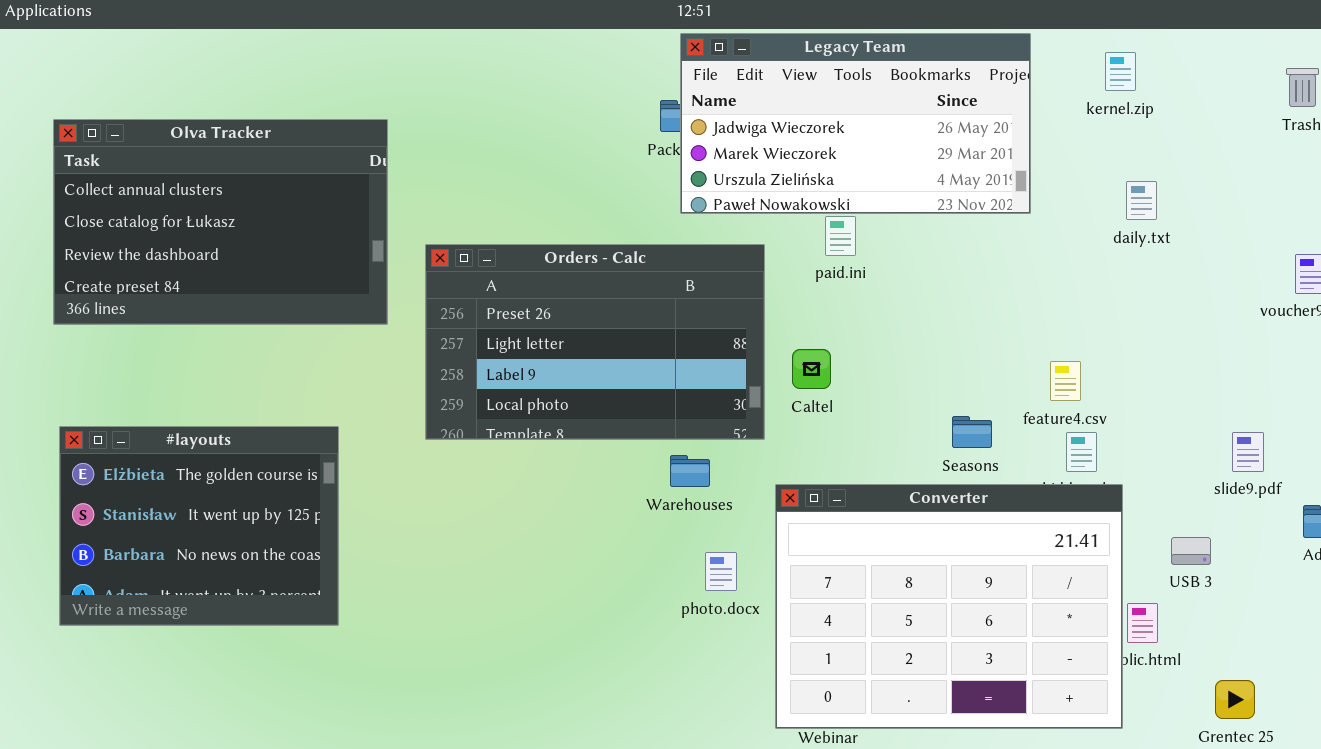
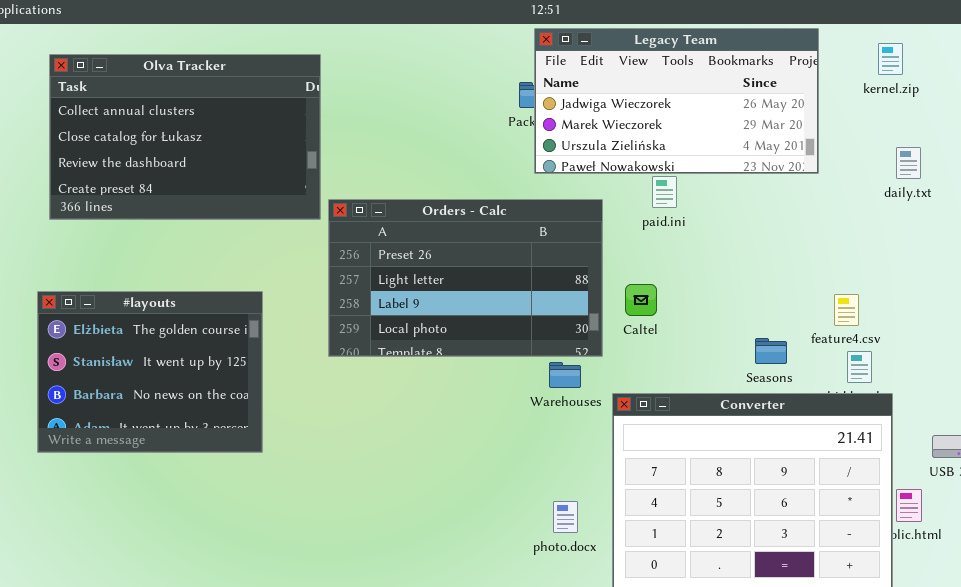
Olva Tracker: [53,119,388,325] -> [49,54,321,220], moved
#layouts: [59,426,339,626] -> [37,291,263,453], moved
Warehouses: [670,455,710,487] -> [549,362,581,388], moved
photo.docx: [705,552,737,591] -> [553,501,578,533], moved

